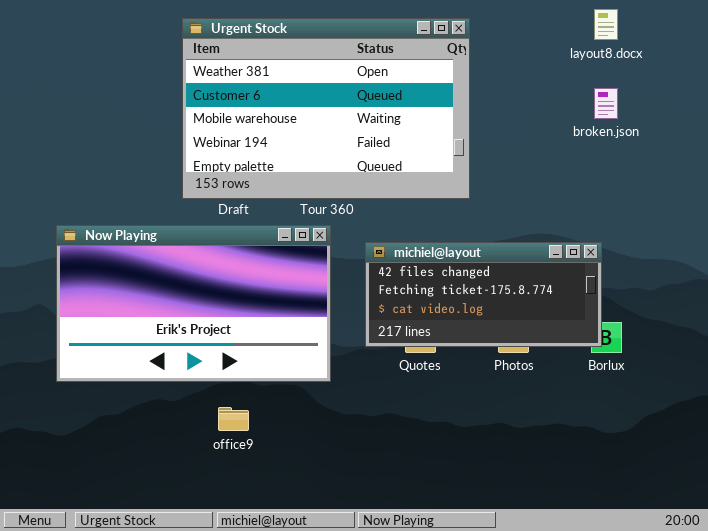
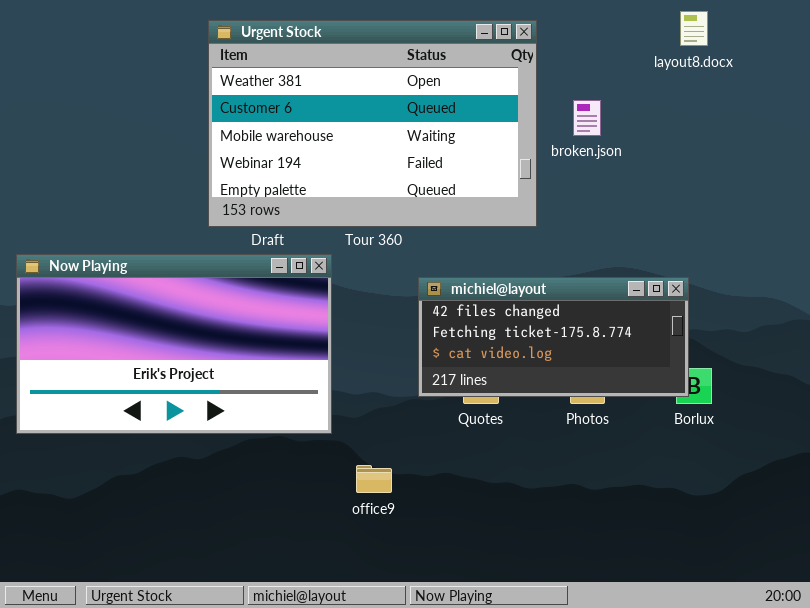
broken.json: [594,88,618,119] -> [573,100,601,136], moved
Now Playing: [56,225,331,382] -> [16,254,332,434], moved
office9: [218,407,249,431] -> [356,465,392,493], moved

